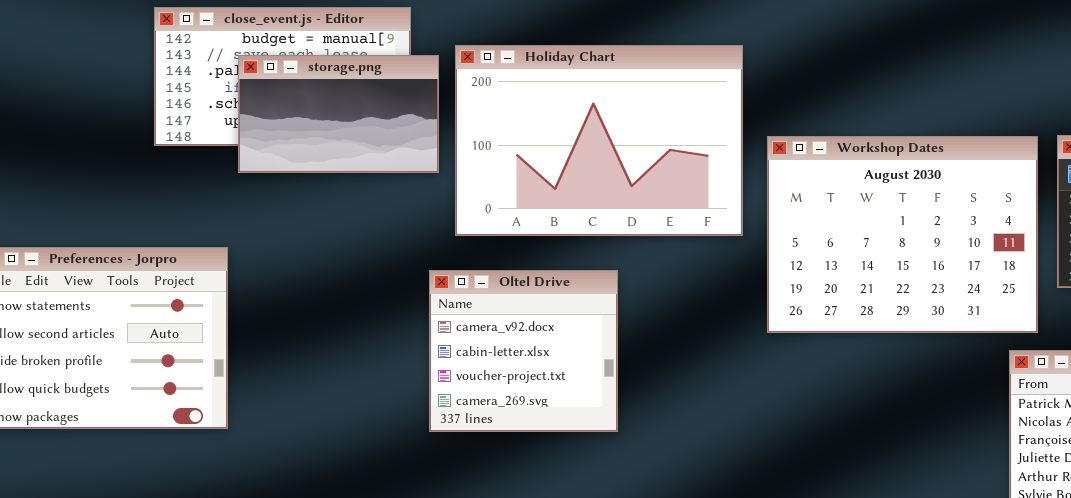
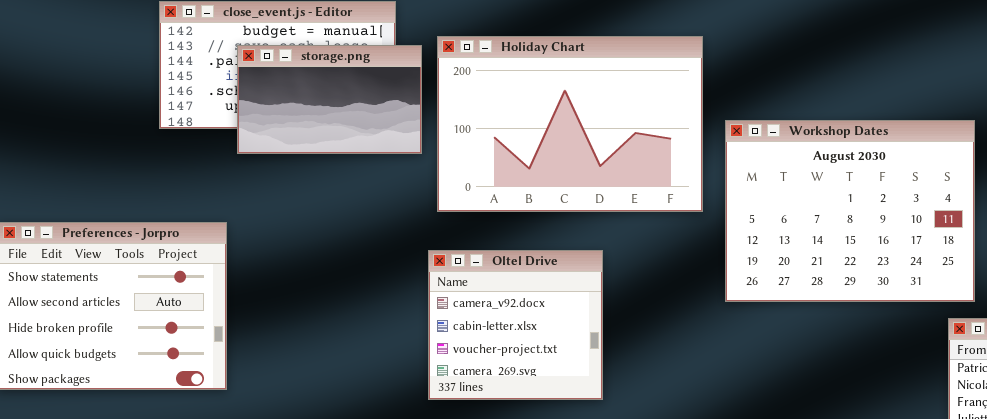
Oltel Drive: [429,270,618,432] -> [428,250,603,400], moved

